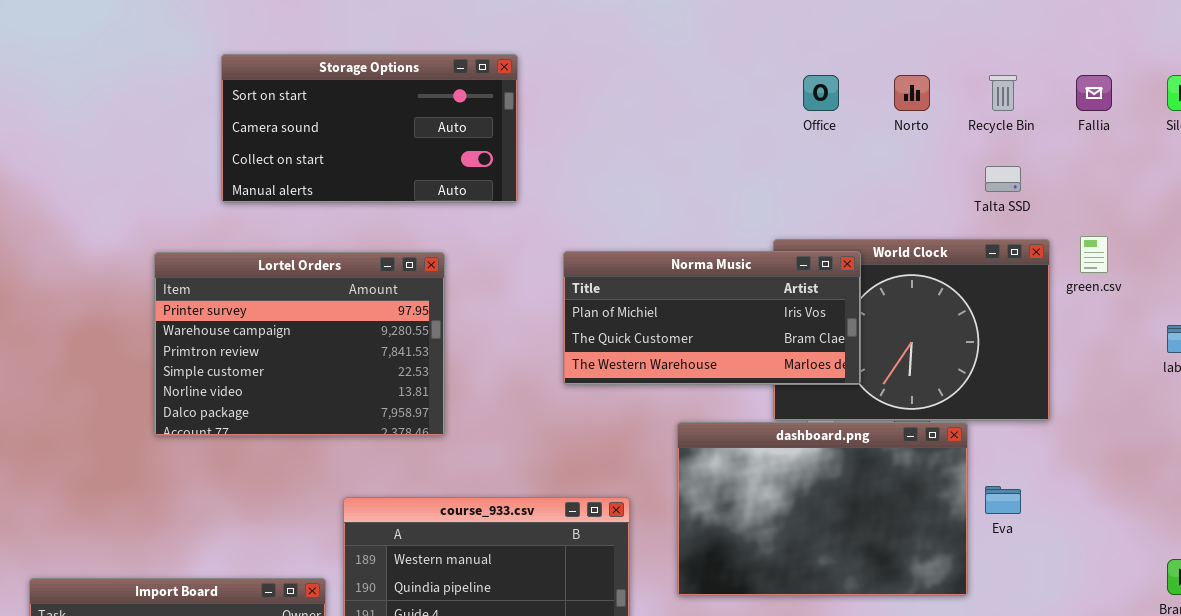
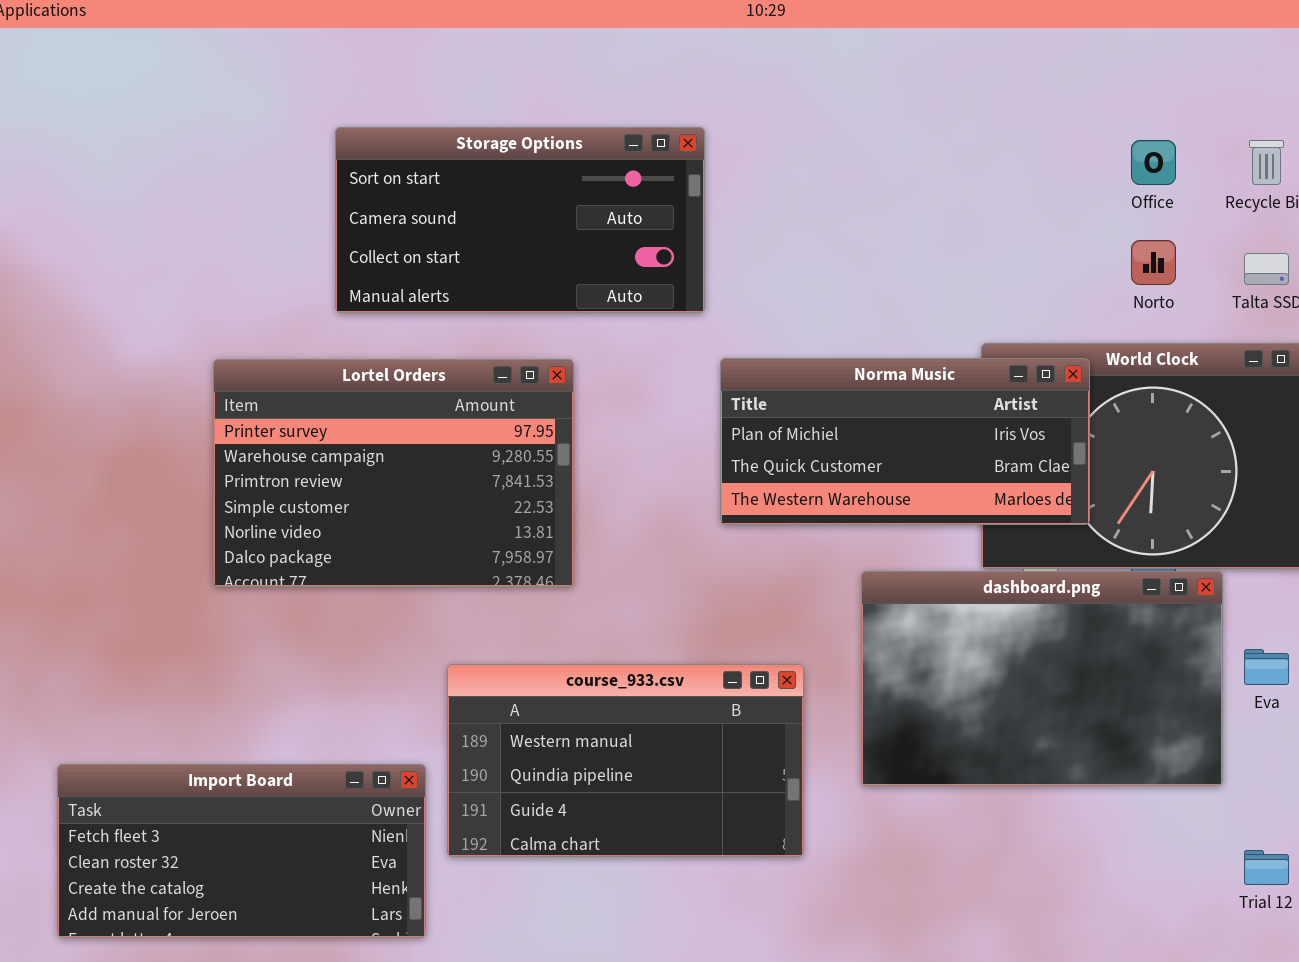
Storage Options: [221,54,518,203] -> [335,127,705,313], moved
Office: [803,75,839,111] -> [1131,140,1176,185], moved
Norto: [894,75,930,111] -> [1131,240,1176,285], moved

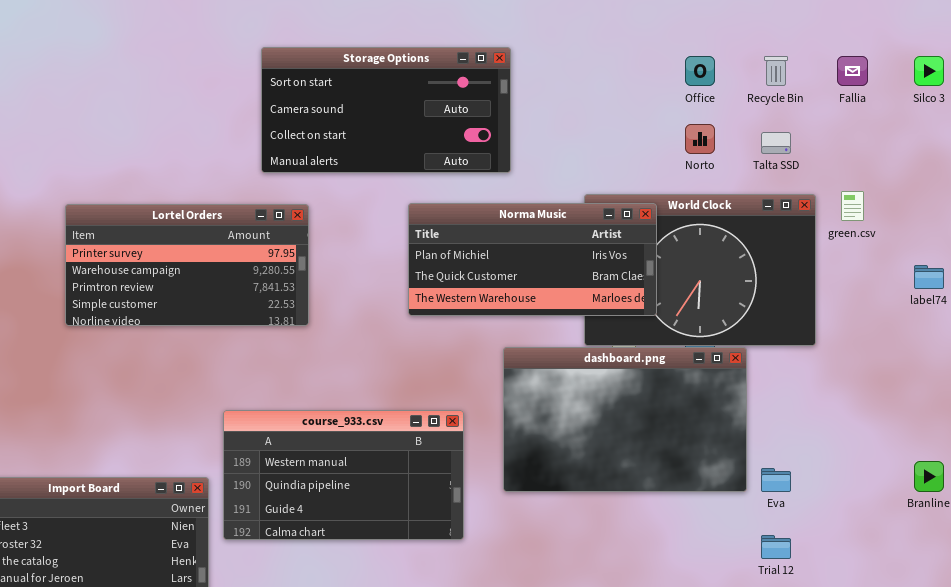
Storage Options: [335,127,705,313] -> [261,47,511,173], moved
Lortel Orders: [213,359,574,587] -> [65,204,309,326], resized
Eva: [1244,649,1289,685] -> [761,468,791,492], moved

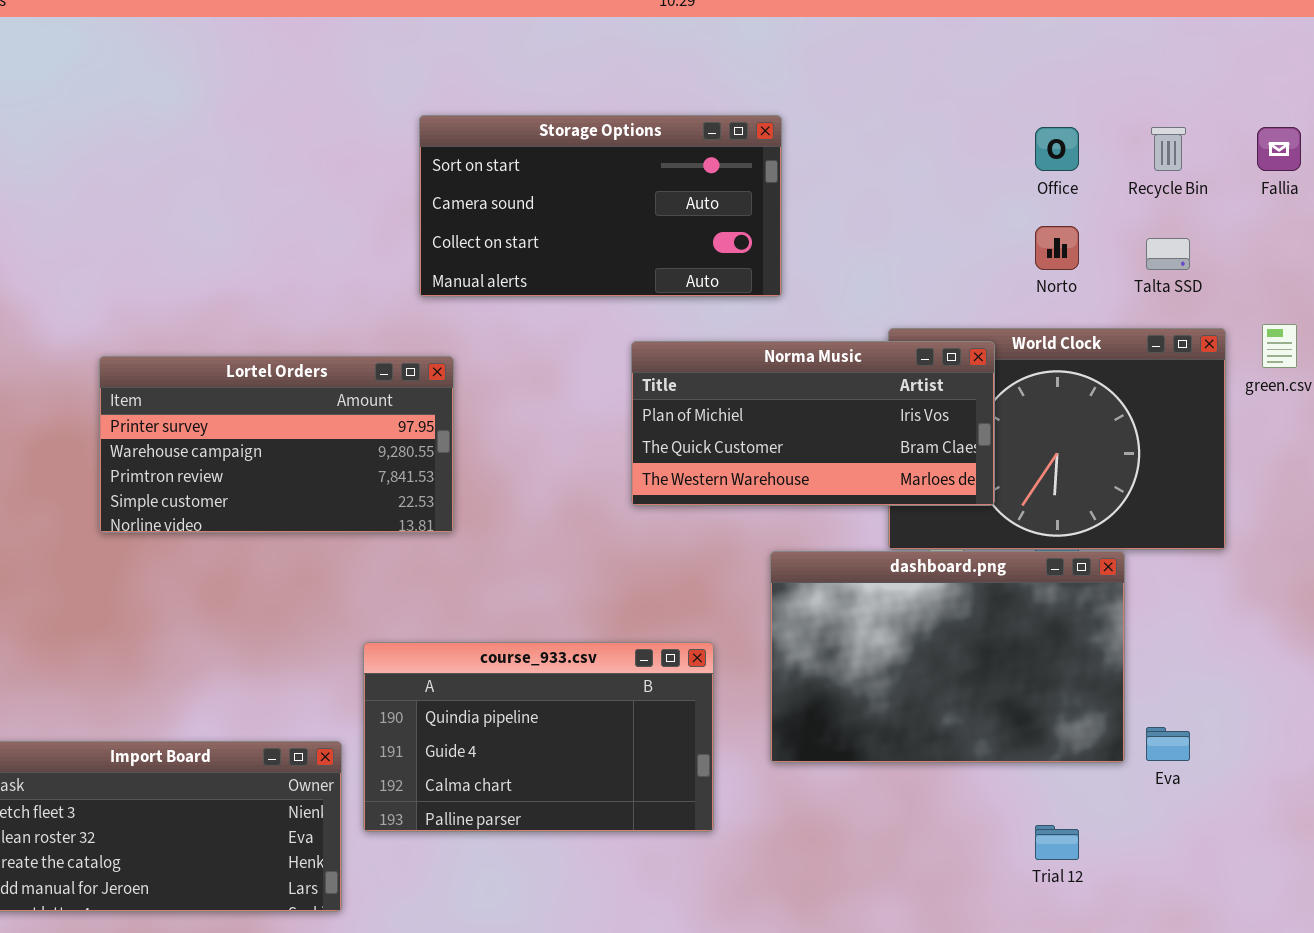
Lortel Orders: [65,204,309,326] -> [99,356,454,533], moved
course_933.csv: [223,410,464,540] -> [363,642,714,832], scrolled down 1 row
Trial 12: [761,535,791,559] -> [1035,825,1079,860], moved

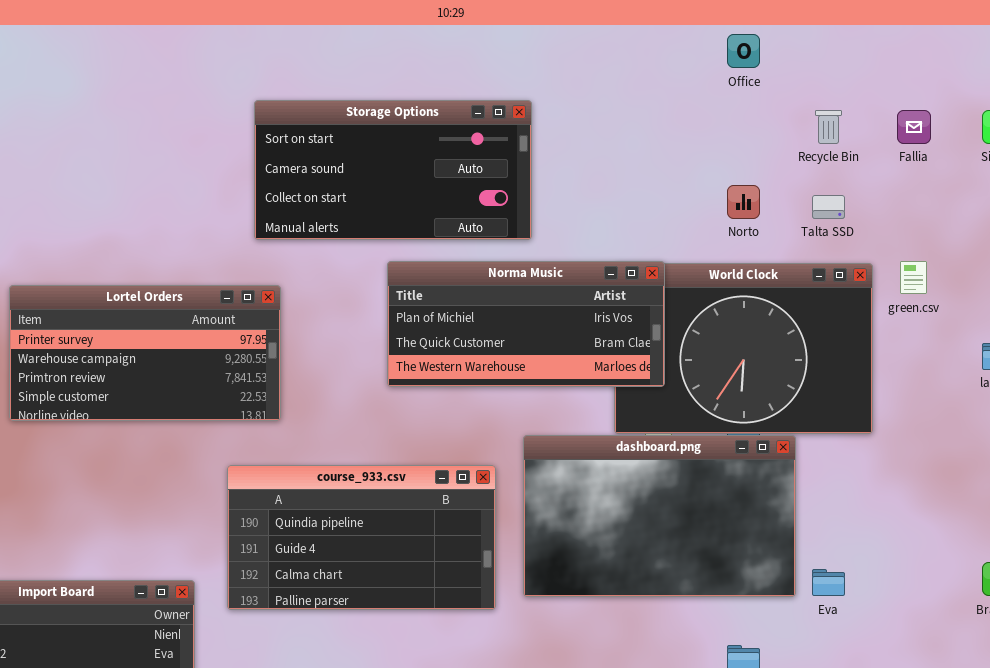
Office: [1035,127,1079,171] -> [727,34,760,68], moved
Norma Music: [631,341,995,506] -> [387,261,665,387], moved
course_933.csv: [363,642,714,832] -> [227,465,496,610], moved

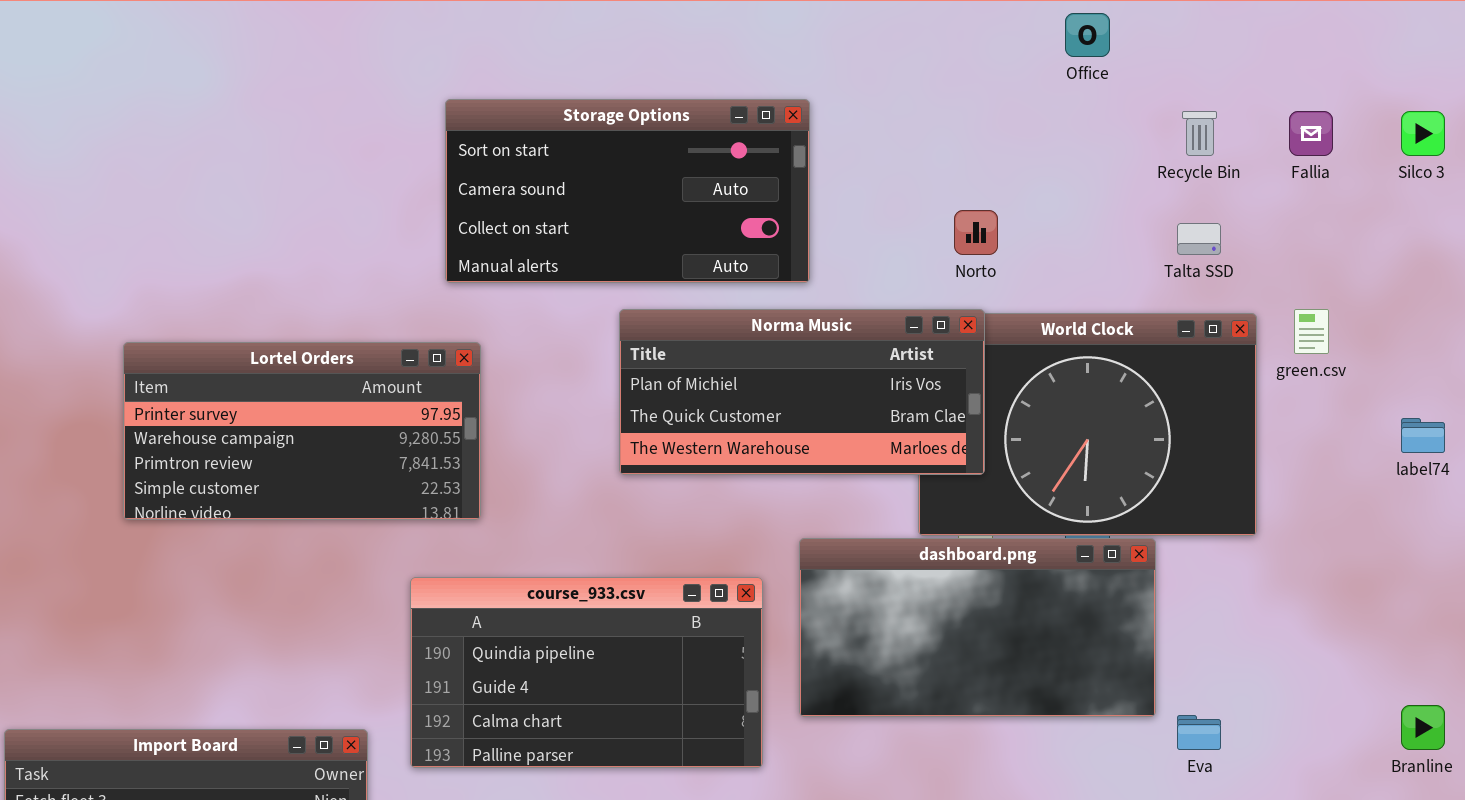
Norto: [727,185,760,219] -> [954,210,998,255], moved
dashboard.png: [523,435,796,597] -> [799,538,1156,717], resized

